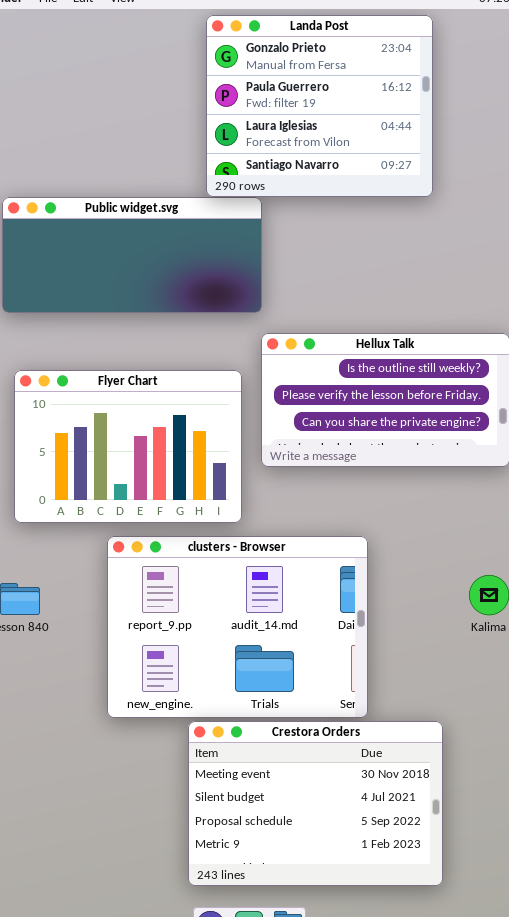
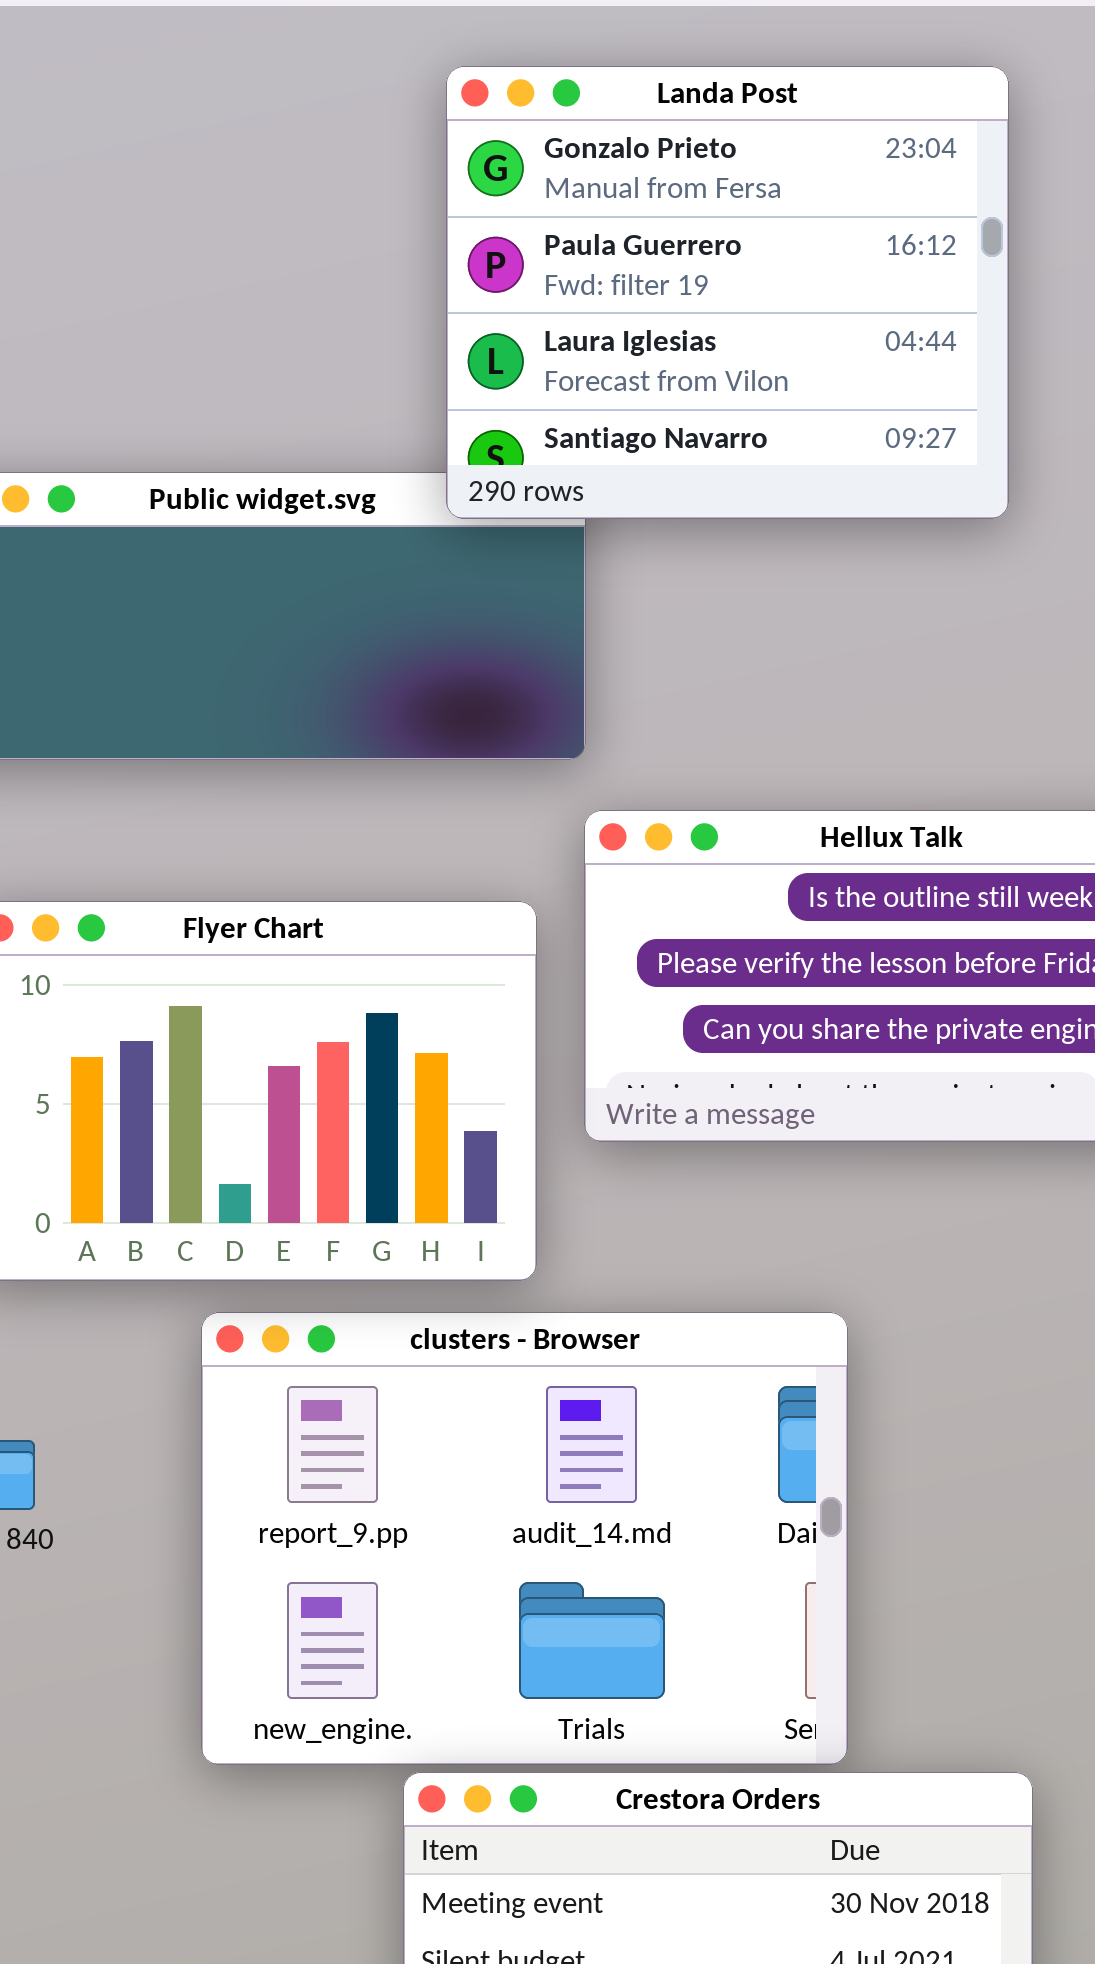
Landa Post: [206,15,433,197] -> [446,66,1009,519], moved

